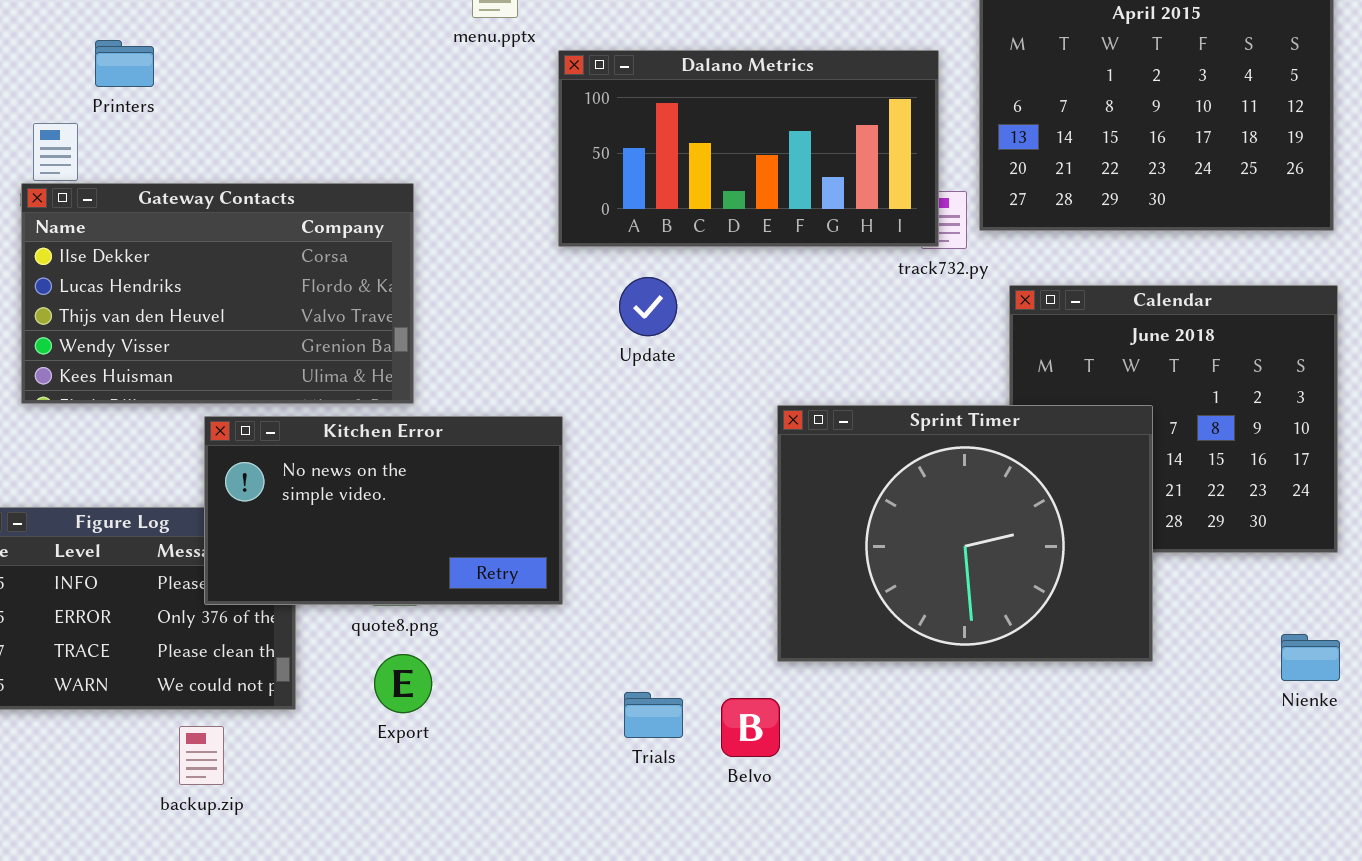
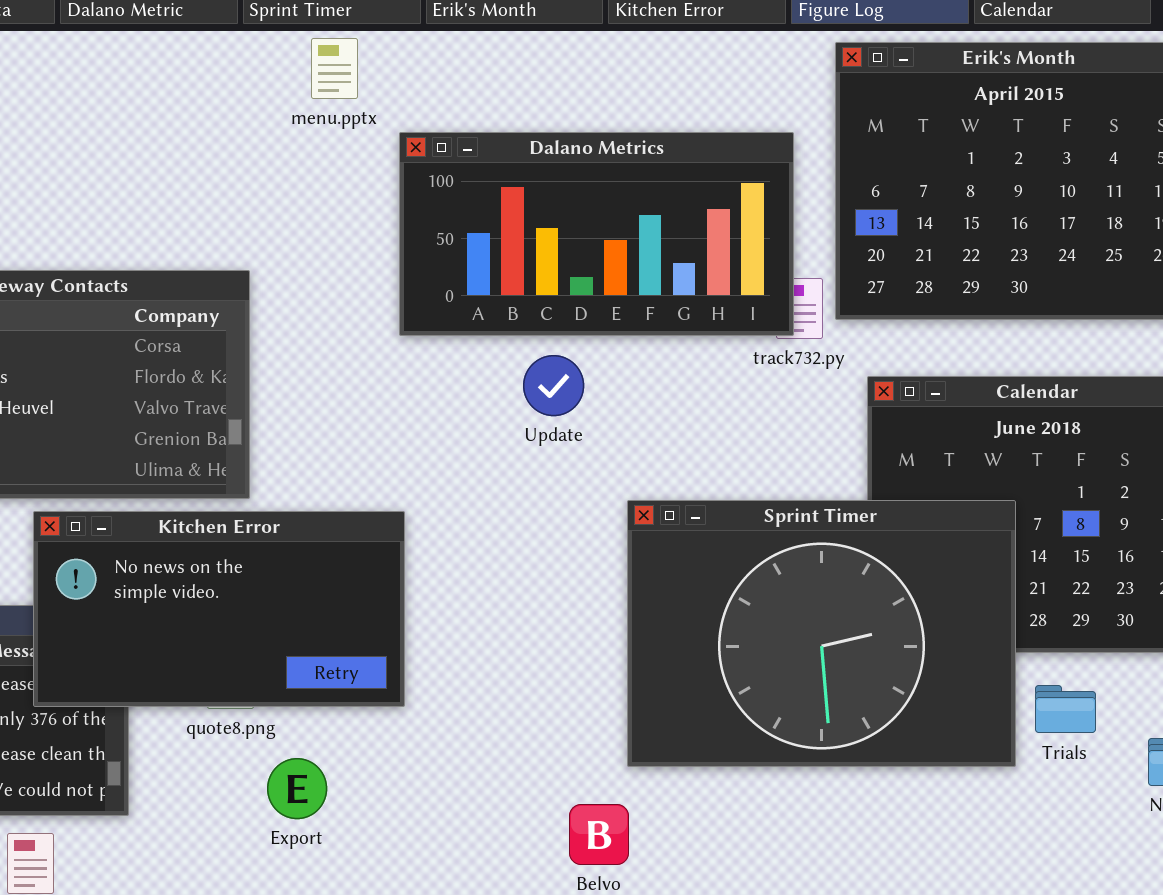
Update: [619,277,677,336] -> [523,355,584,416], moved
Export: [374,654,432,713] -> [267,758,327,819], moved
Trials: [624,692,683,738] -> [1035,685,1096,733], moved

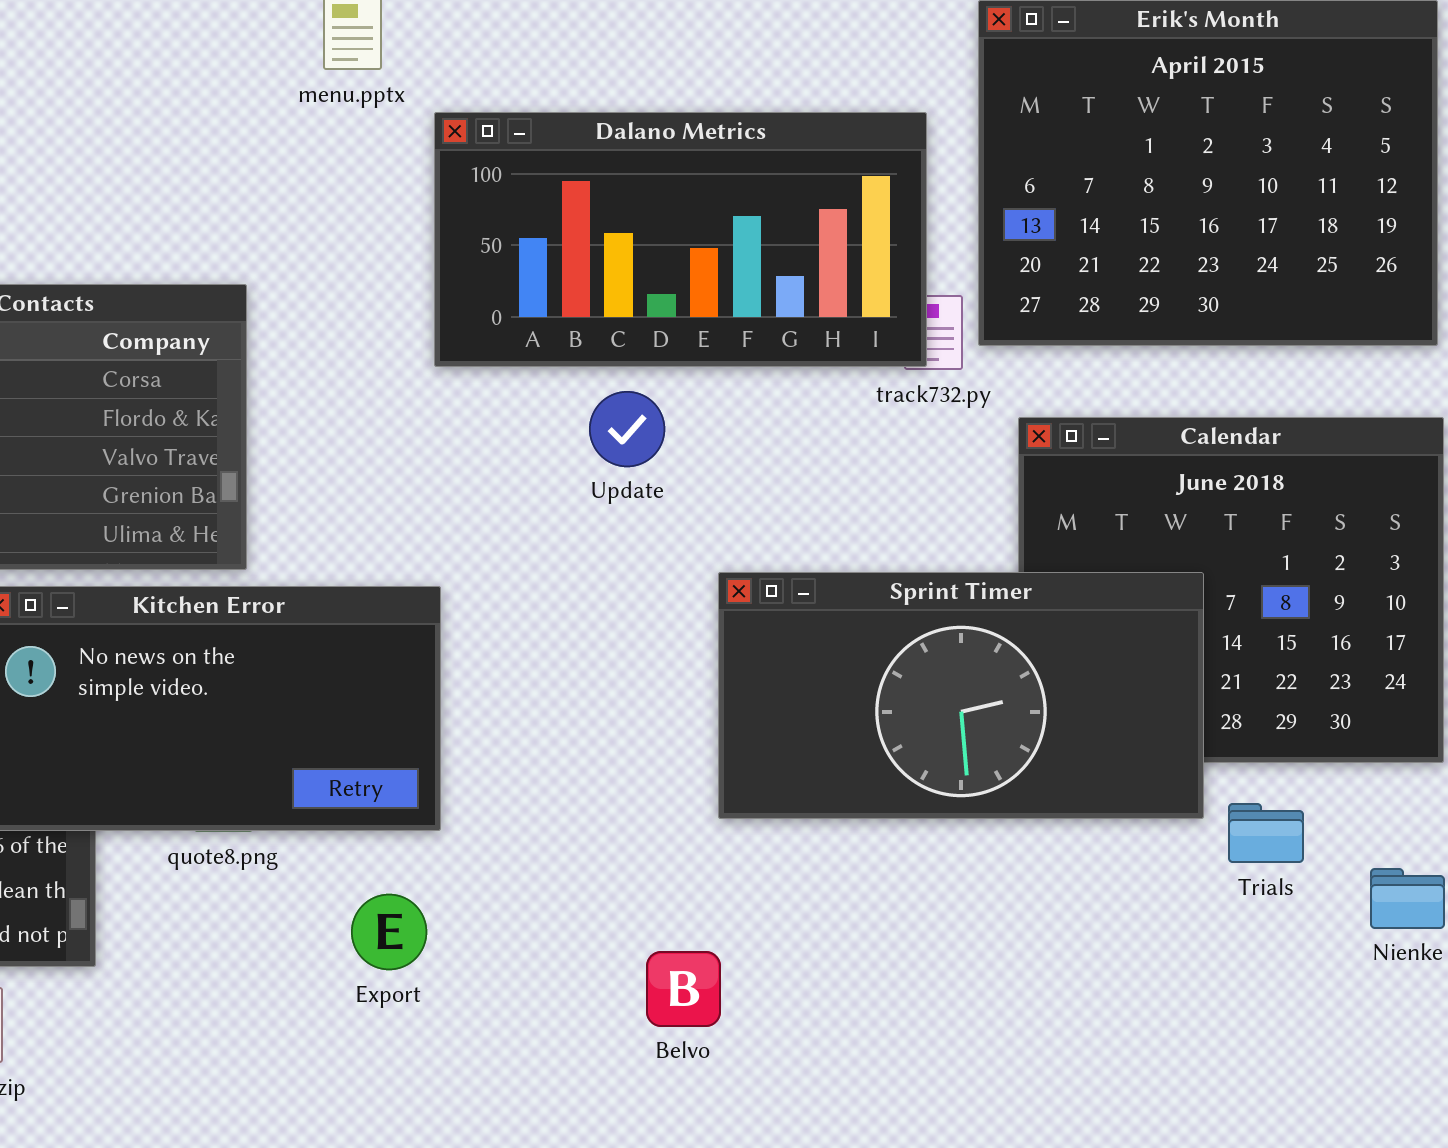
Sprint Timer: [627,500,1016,767] -> [718,572,1204,819], resized
Export: [267,758,327,819] -> [351,894,427,970], moved

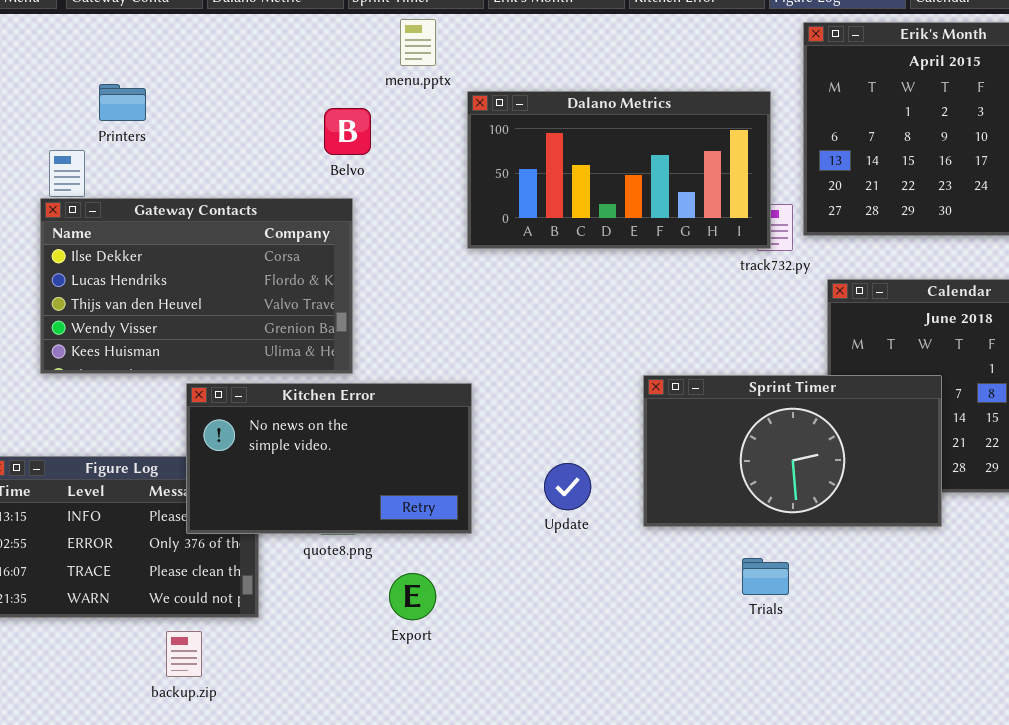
Update: [589,391,665,467] -> [544,463,591,510], moved
Trials: [1228,803,1304,863] -> [742,558,789,595], moved
Export: [351,894,427,970] -> [389,573,436,620], moved
Belvo: [646,951,721,1027] -> [324,108,371,155], moved

